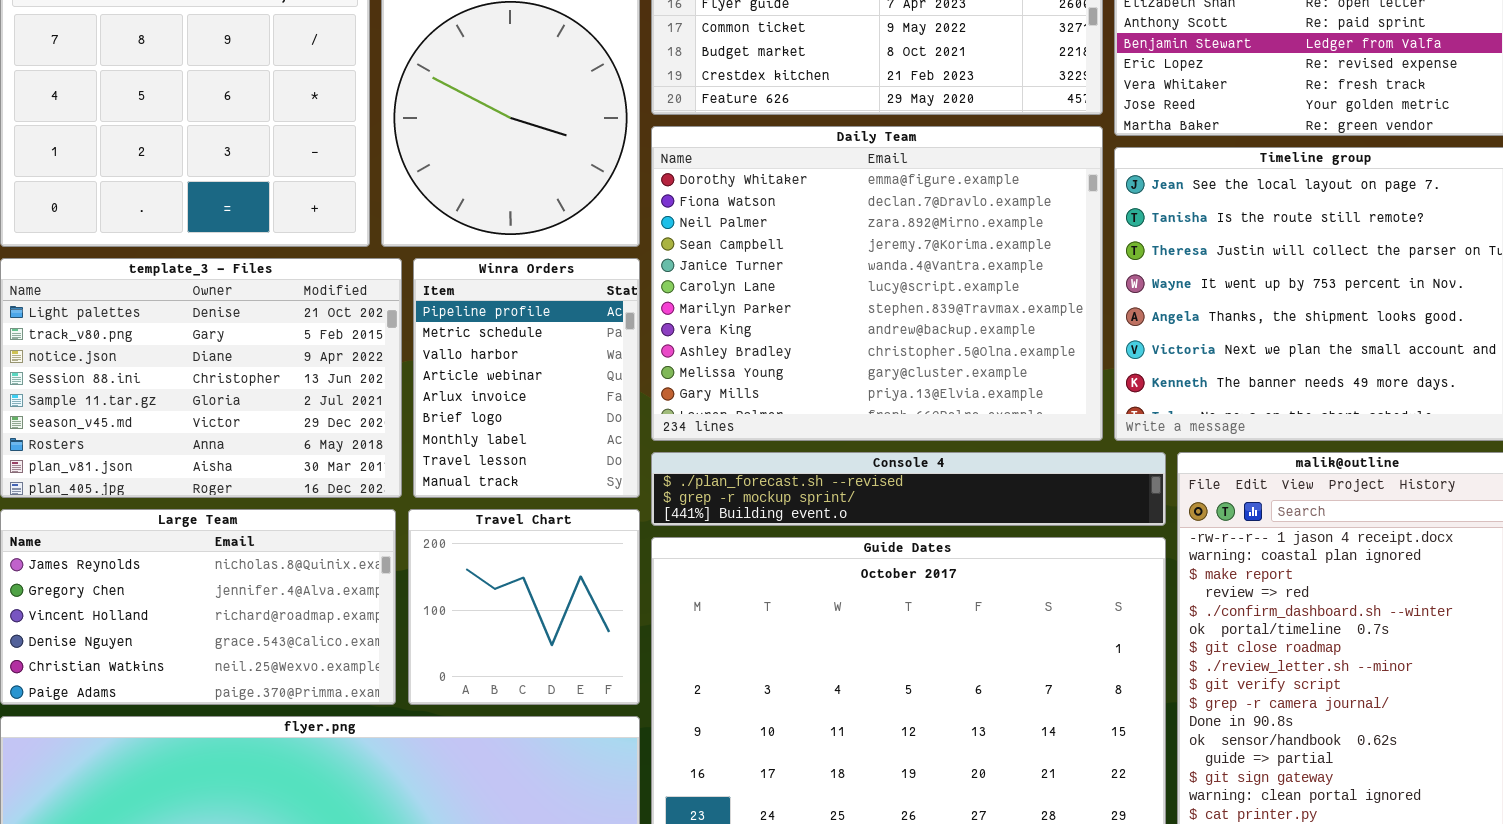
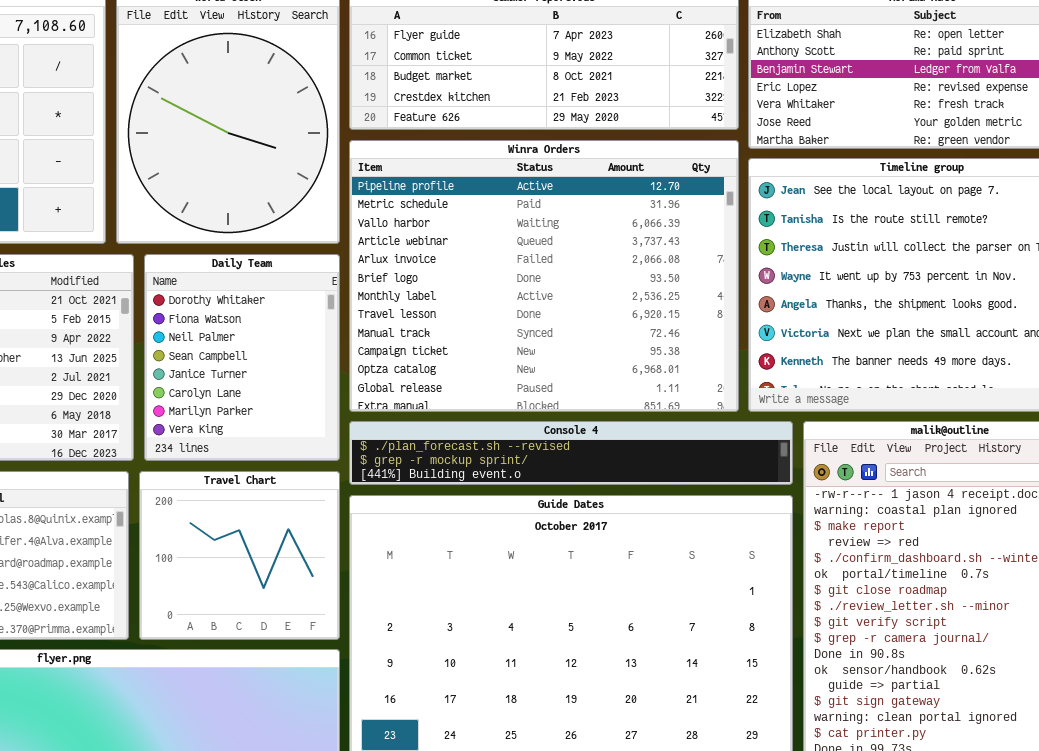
Daily Team: [651,126,1103,441] -> [144,254,340,461], moved, resized
Winra Orders: [413,258,640,498] -> [349,140,739,412], moved, resized

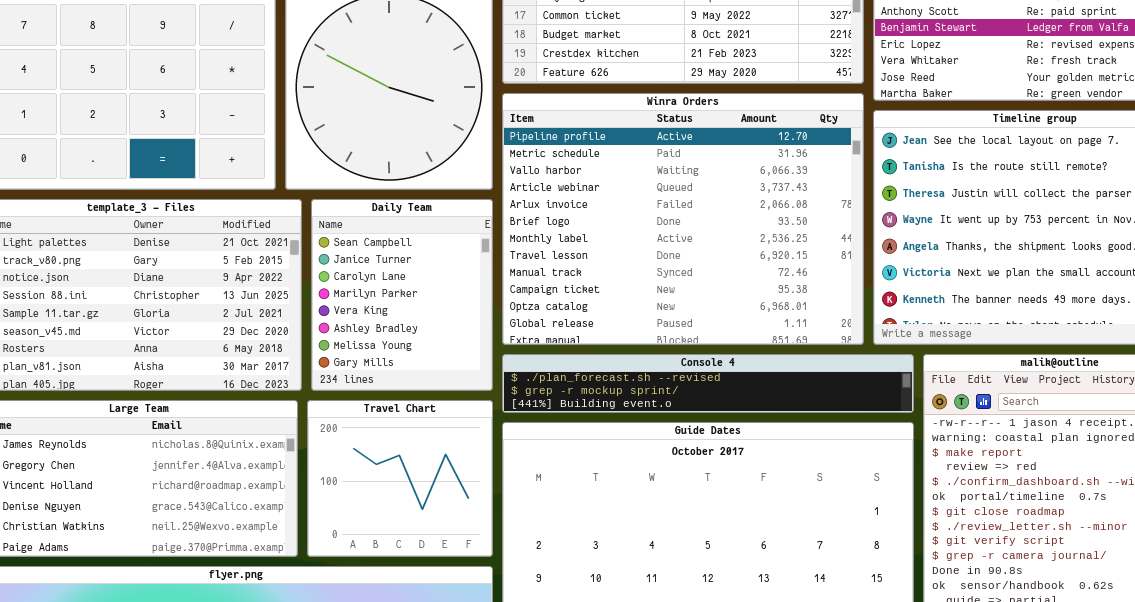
Daily Team: [144,254,340,461] -> [311,199,493,391], scrolled down 3 rows

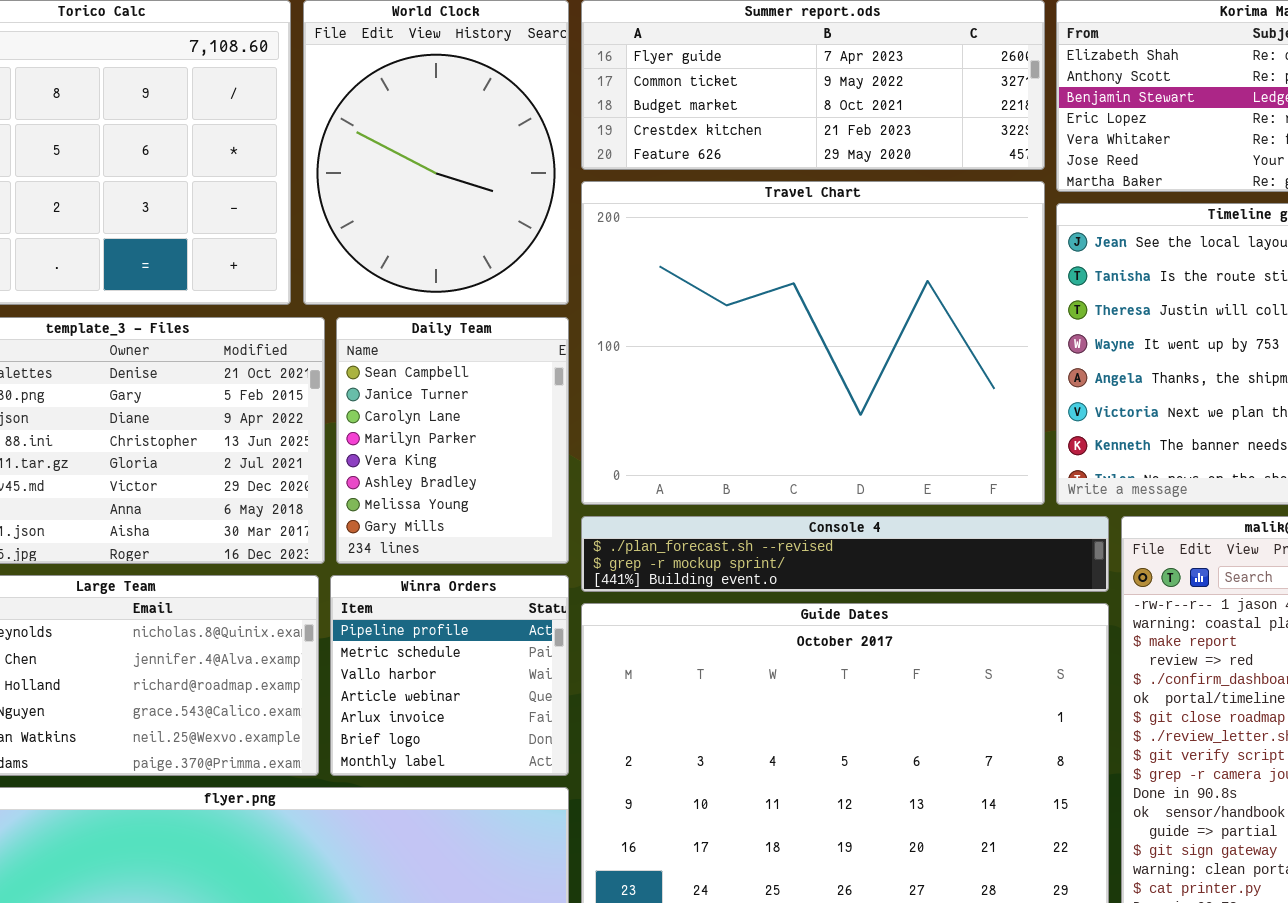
Winra Orders: [502,93,864,345] -> [330,575,569,776], moved, resized
Travel Chart: [307,400,493,557] -> [581,181,1045,505], moved, resized

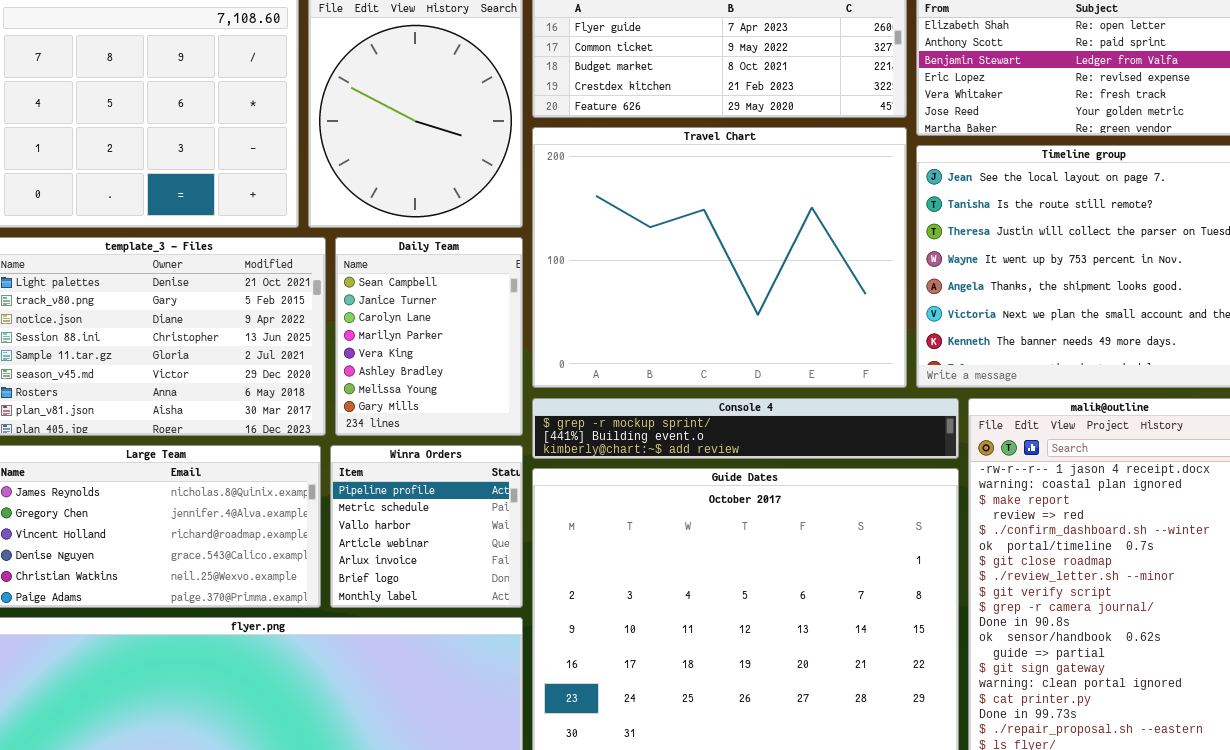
Console 4: [581,516,1109,592] -> [532,398,959,459], scrolled down 1 row

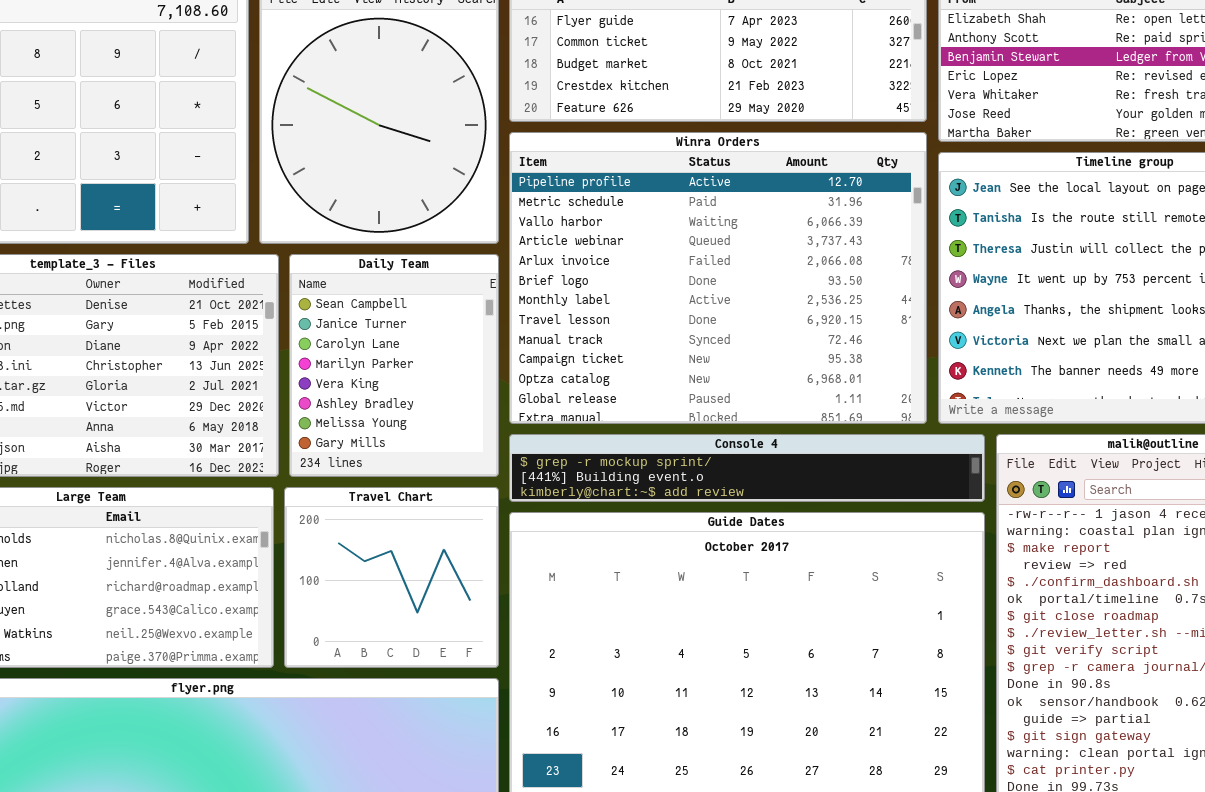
Travel Chart: [532,127,907,388] -> [284,487,499,668], moved, resized
Winra Orders: [330,445,523,608] -> [509,132,927,424], moved, resized

